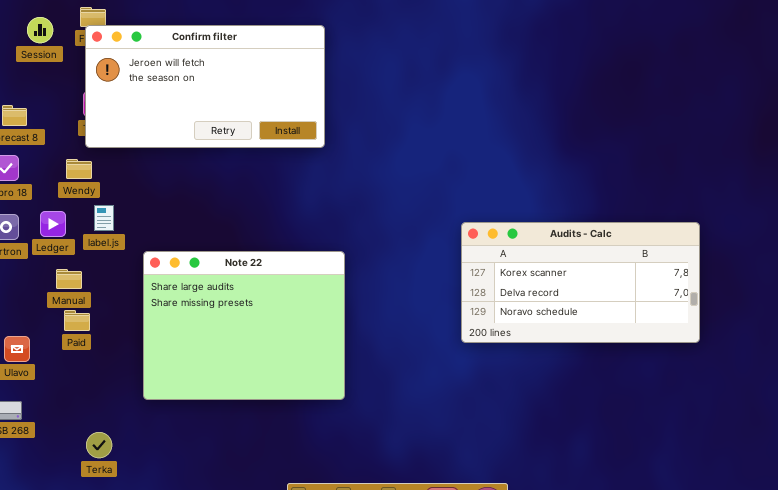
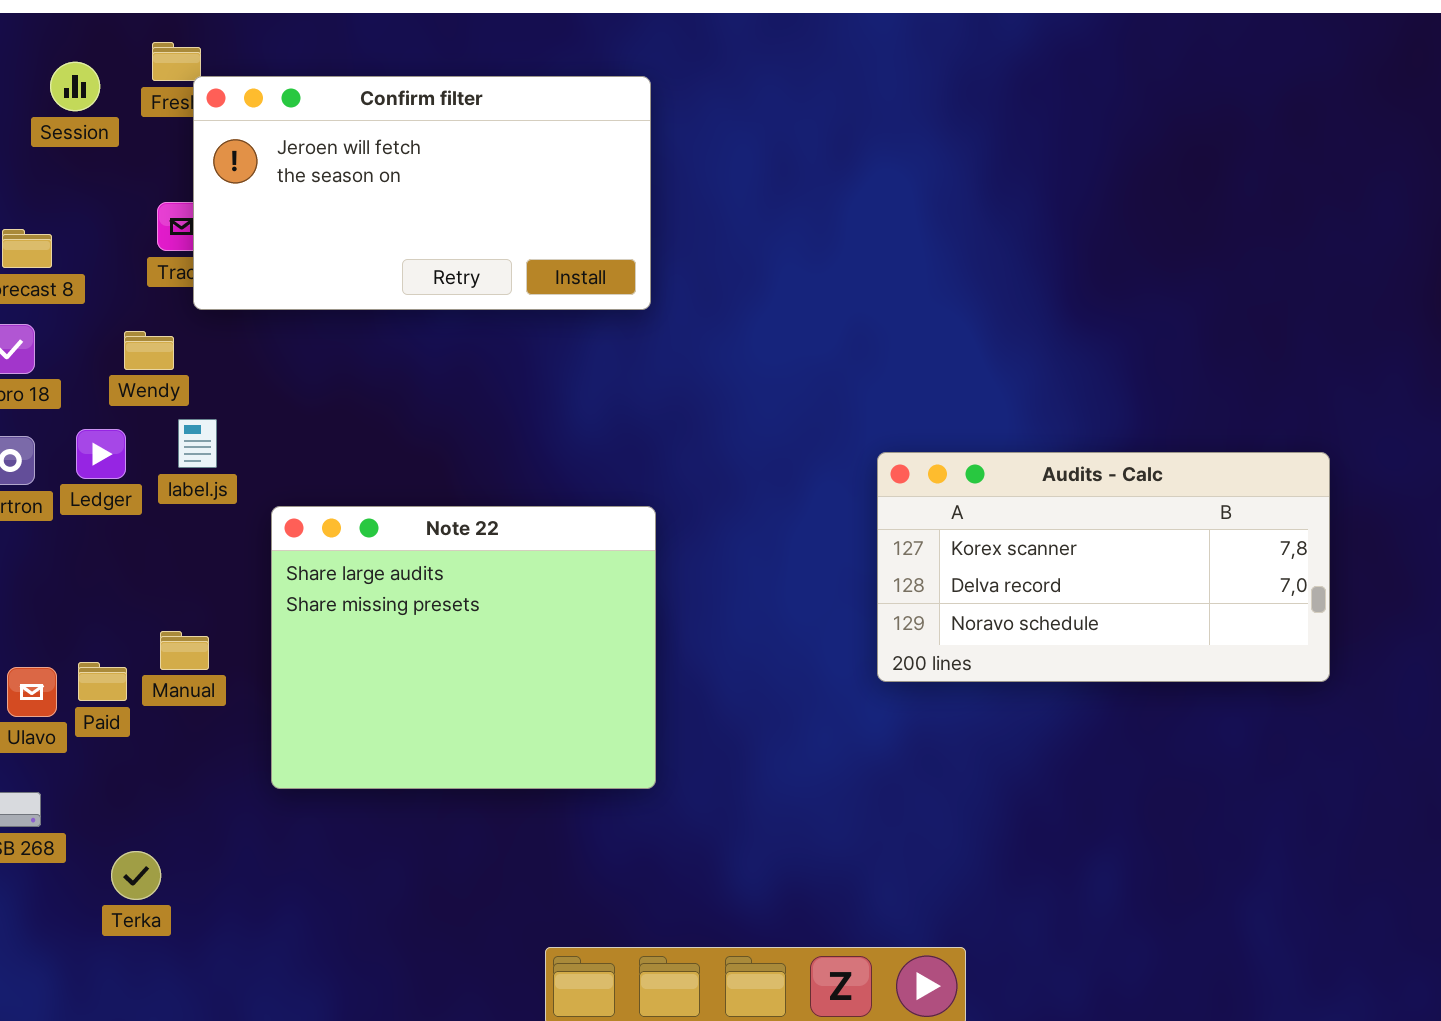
Confirm filter: [85,25,325,148] -> [193,76,651,310], moved
Manual: [56,269,82,289] -> [160,631,209,670], moved
Paid: [64,310,90,331] -> [78,662,127,701], moved
Terka: [86,432,112,458] -> [111,851,161,900], moved

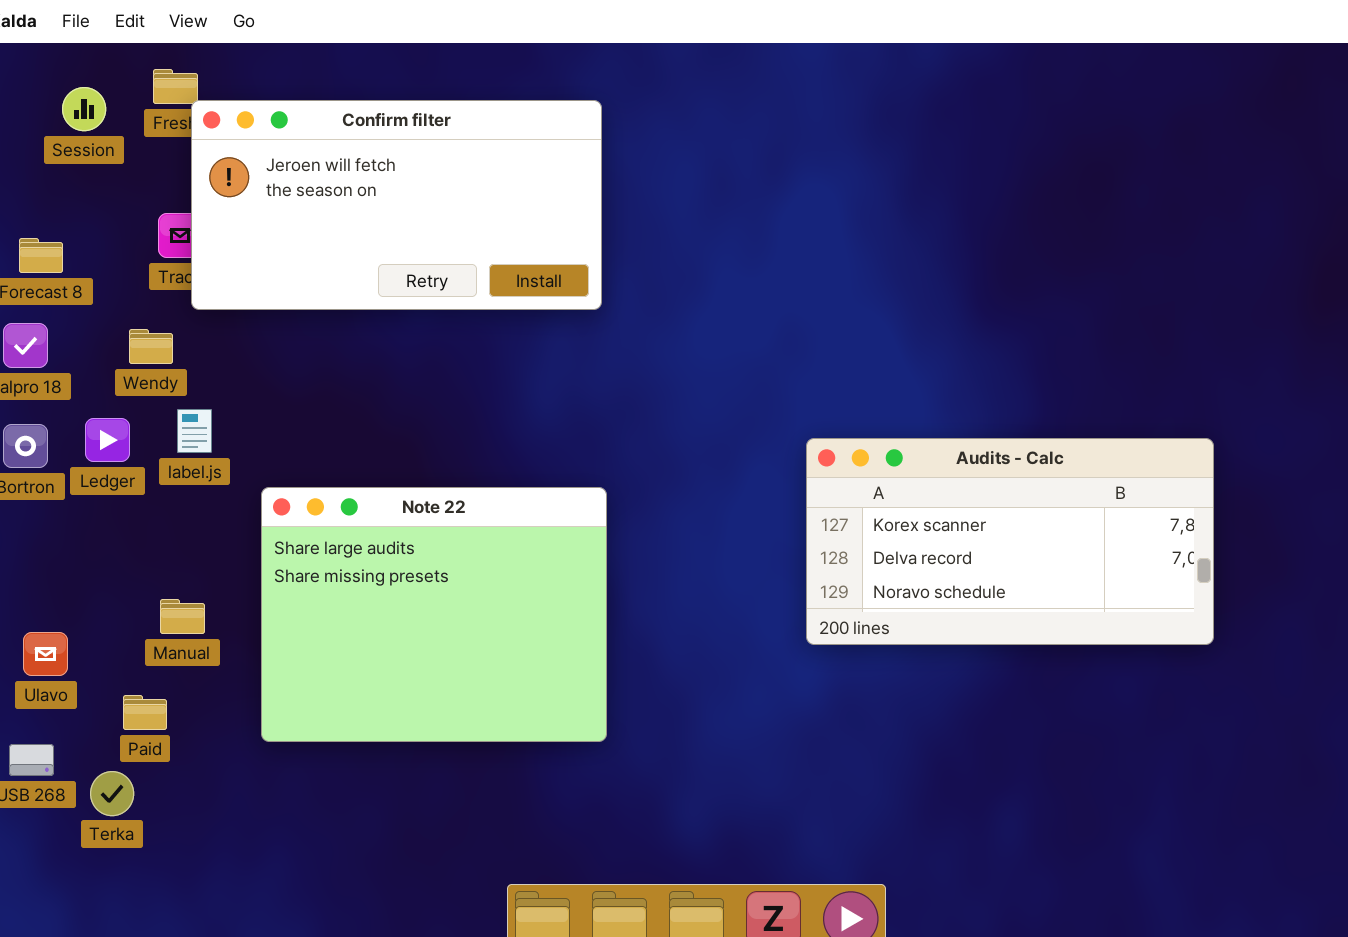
Paid: [78,662,127,701] -> [123,695,167,730], moved
Terka: [111,851,161,900] -> [90,771,134,816], moved

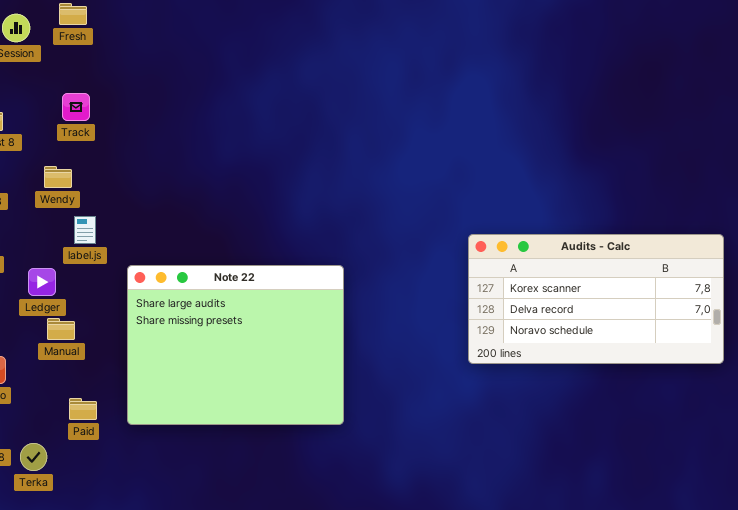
Confirm filter: [191,100,602,310] -> none, closed
Ledger: [85,418,130,462] -> [28,268,56,296], moved
Manual: [160,599,205,634] -> [47,318,75,340], moved
Paid: [123,695,167,730] -> [69,398,97,420], moved

